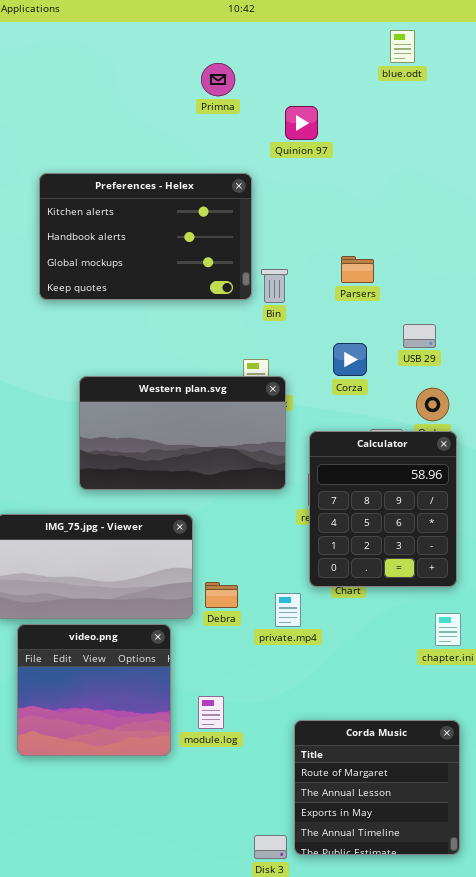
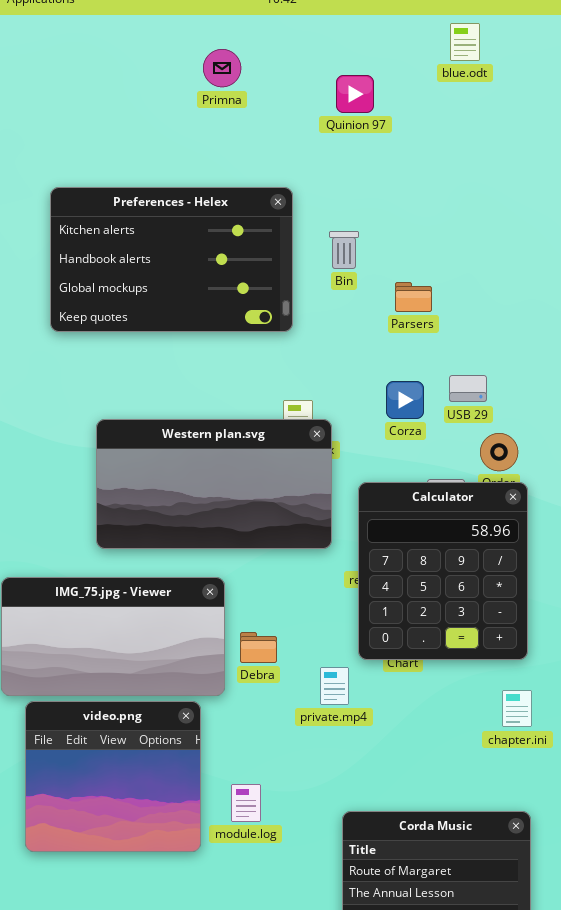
Primna: [201,63,235,96] -> [203,49,241,87], moved
Quinion 97: [285,106,318,140] -> [336,75,374,113], moved
Bin: [261,269,288,303] -> [329,231,359,269], moved
USB 29: [403,324,436,348] -> [449,375,487,402], moved
Debra: [205,582,238,608] -> [240,632,277,663], moved

